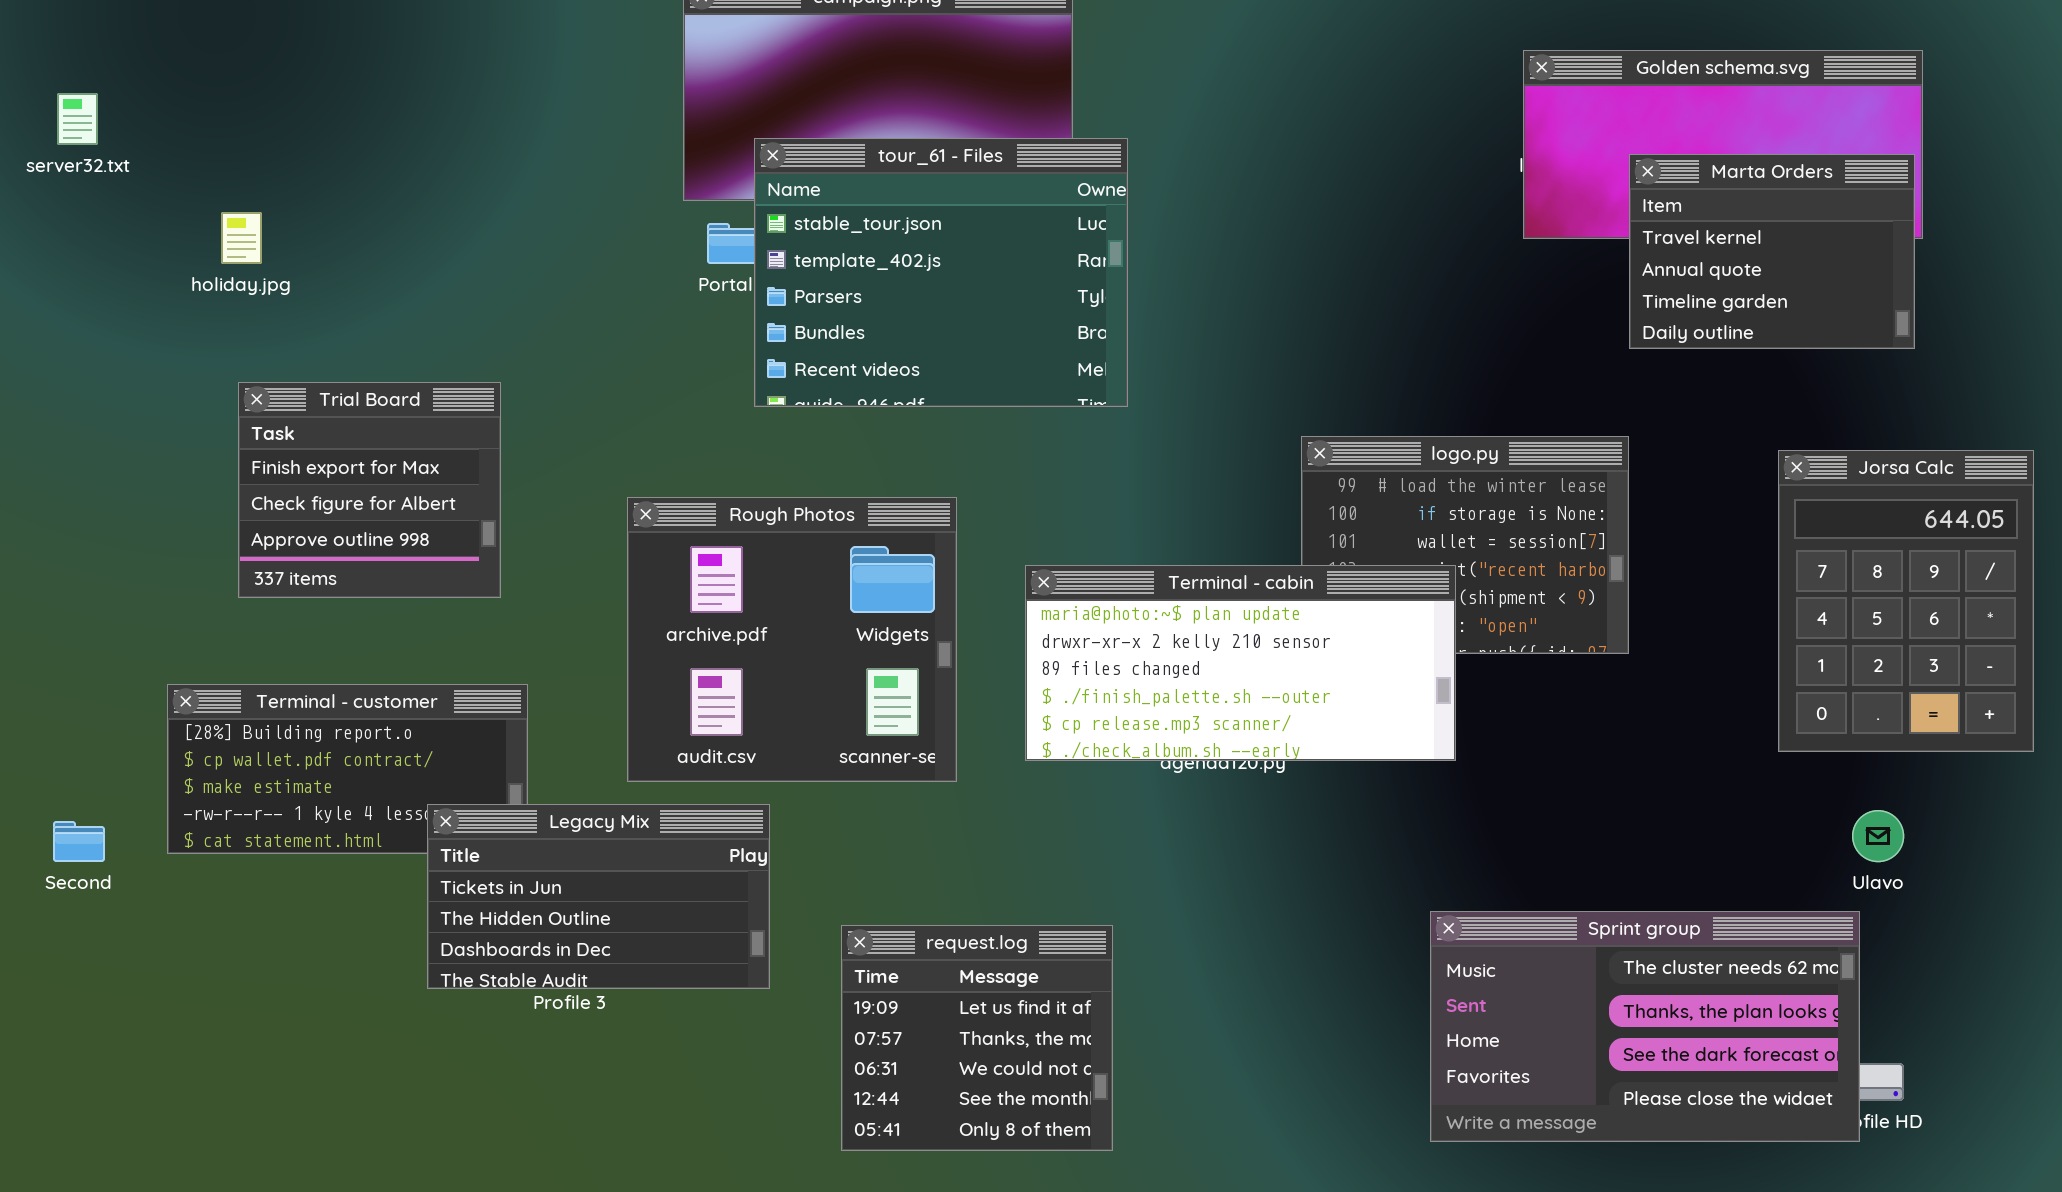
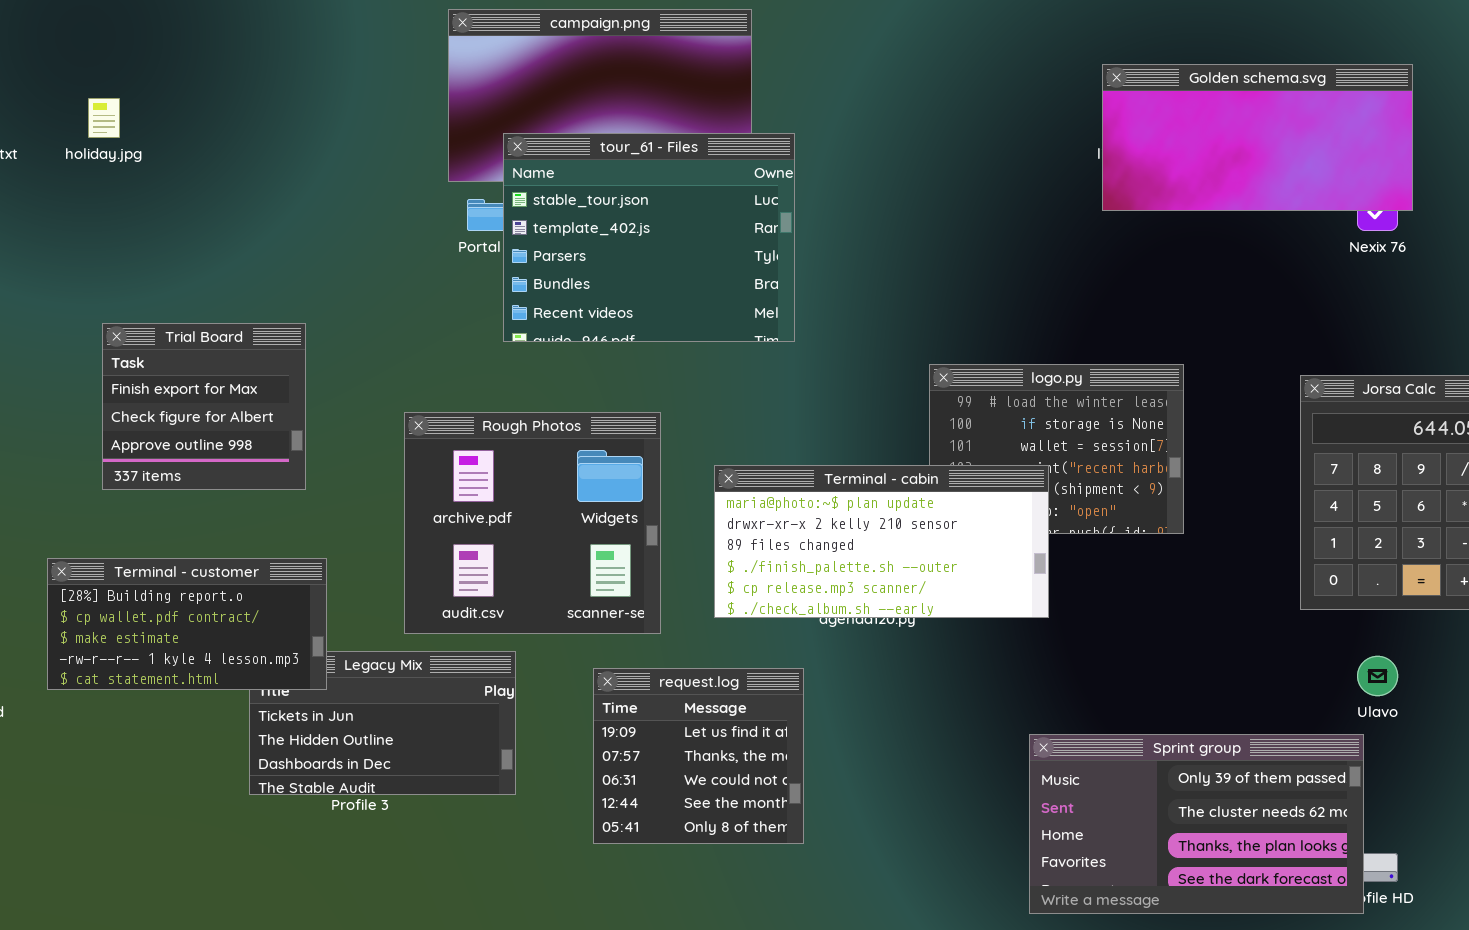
Marta Orders: [1629,154,1915,349] -> none, closed
holiday.jpg: [221,212,262,264] -> [88,98,120,138], moved
Terminal - customer: [167,684,528,854] -> [47,558,327,690], raised
Sprint group: [1430,911,1860,1142] -> [1029,734,1364,914], scrolled up 1 row
request.log: [841,925,1113,1151] -> [593,668,804,844], moved

